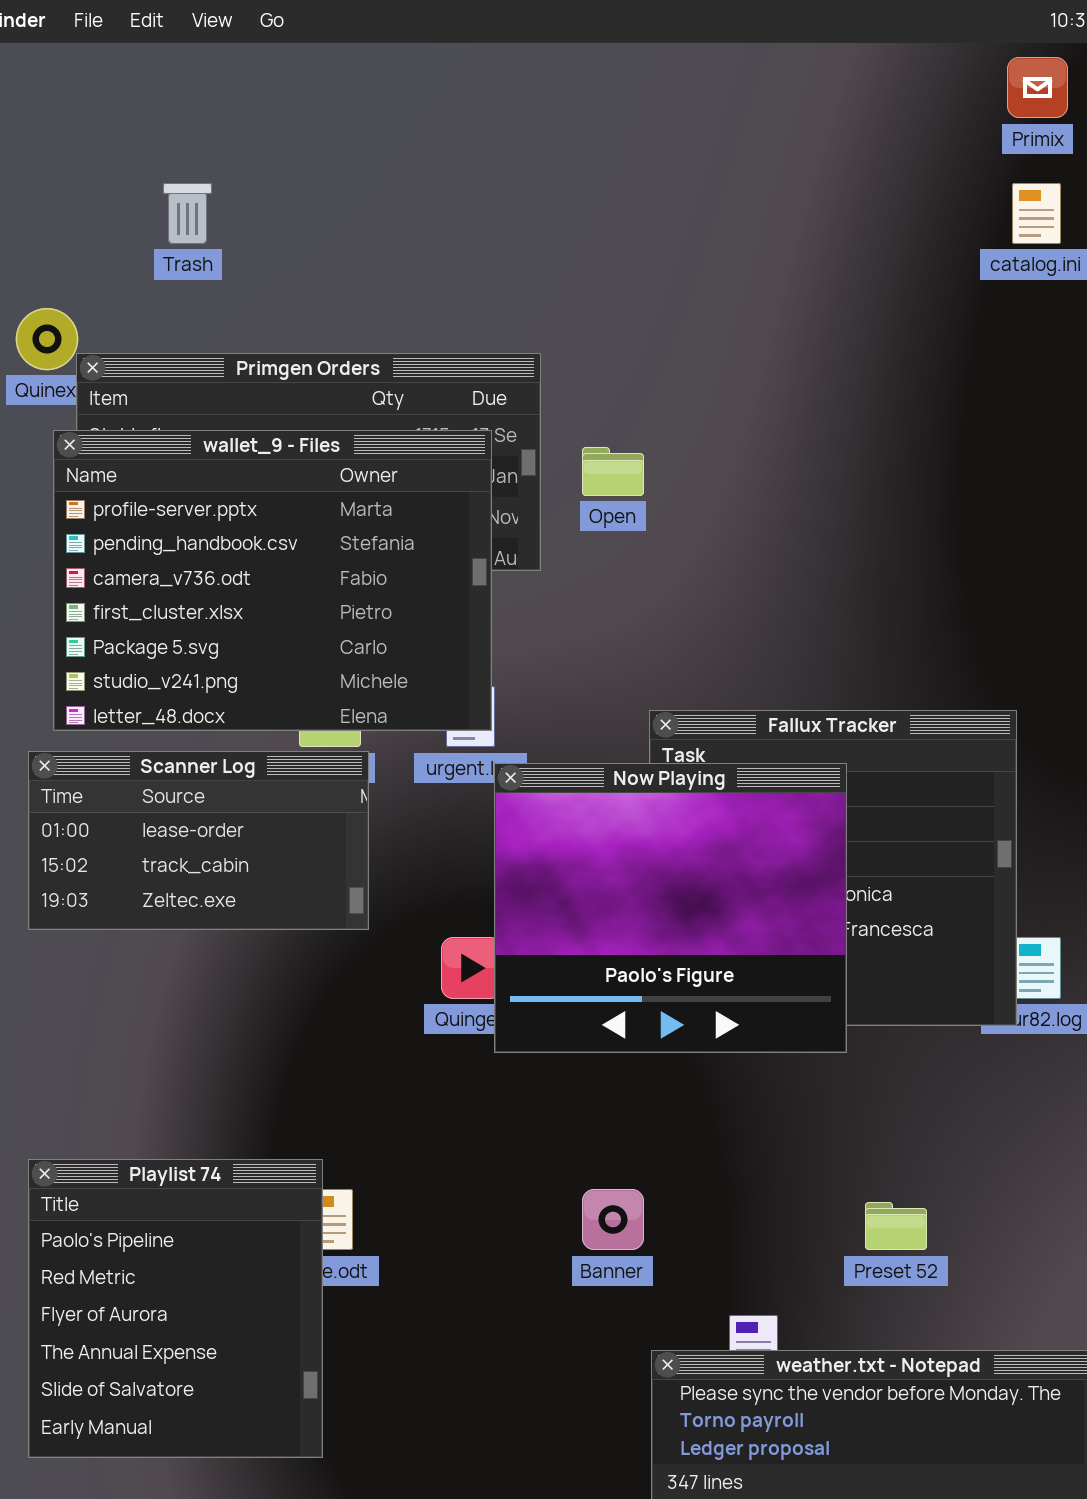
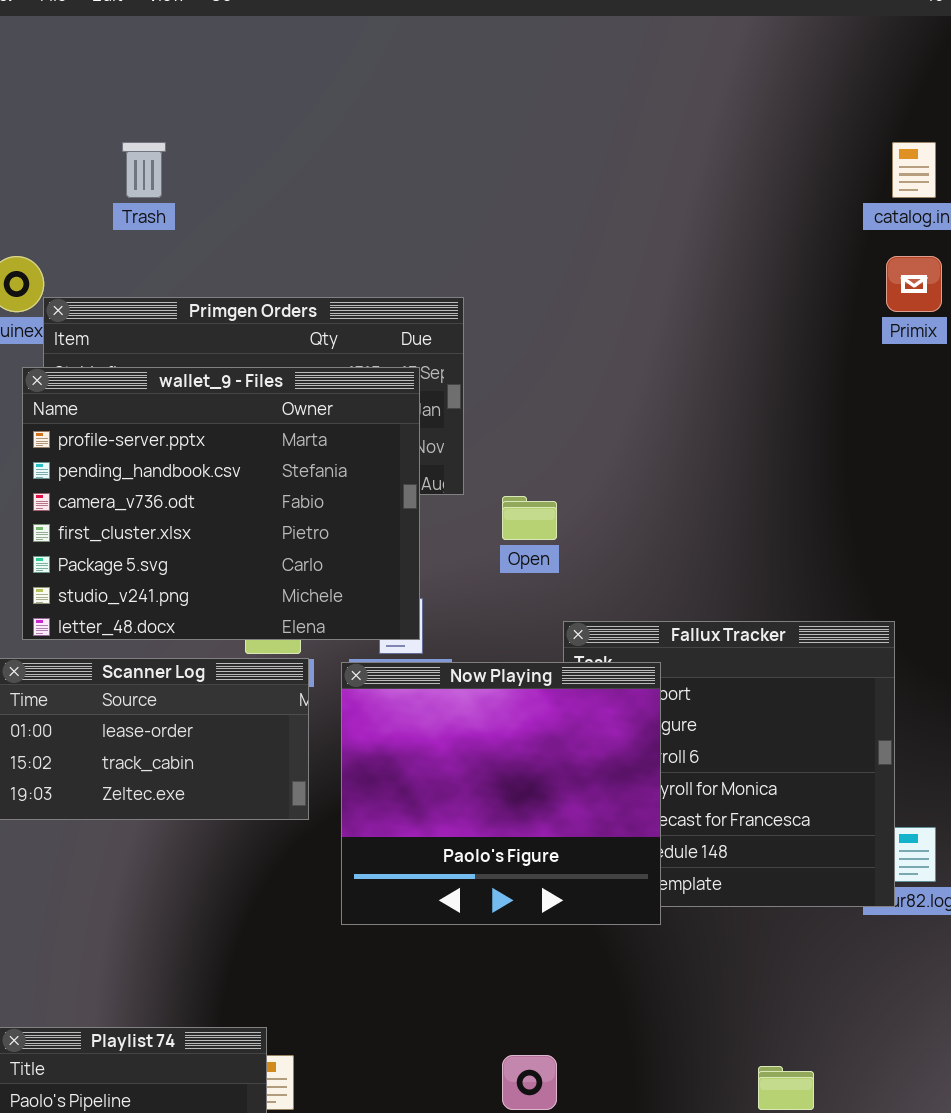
Primix: [1007,57,1068,118] -> [886,256,942,312], moved
Open: [582,447,644,496] -> [502,496,557,540], moved
Now Playing: [494,763,847,1053] -> [341,662,661,925], moved

